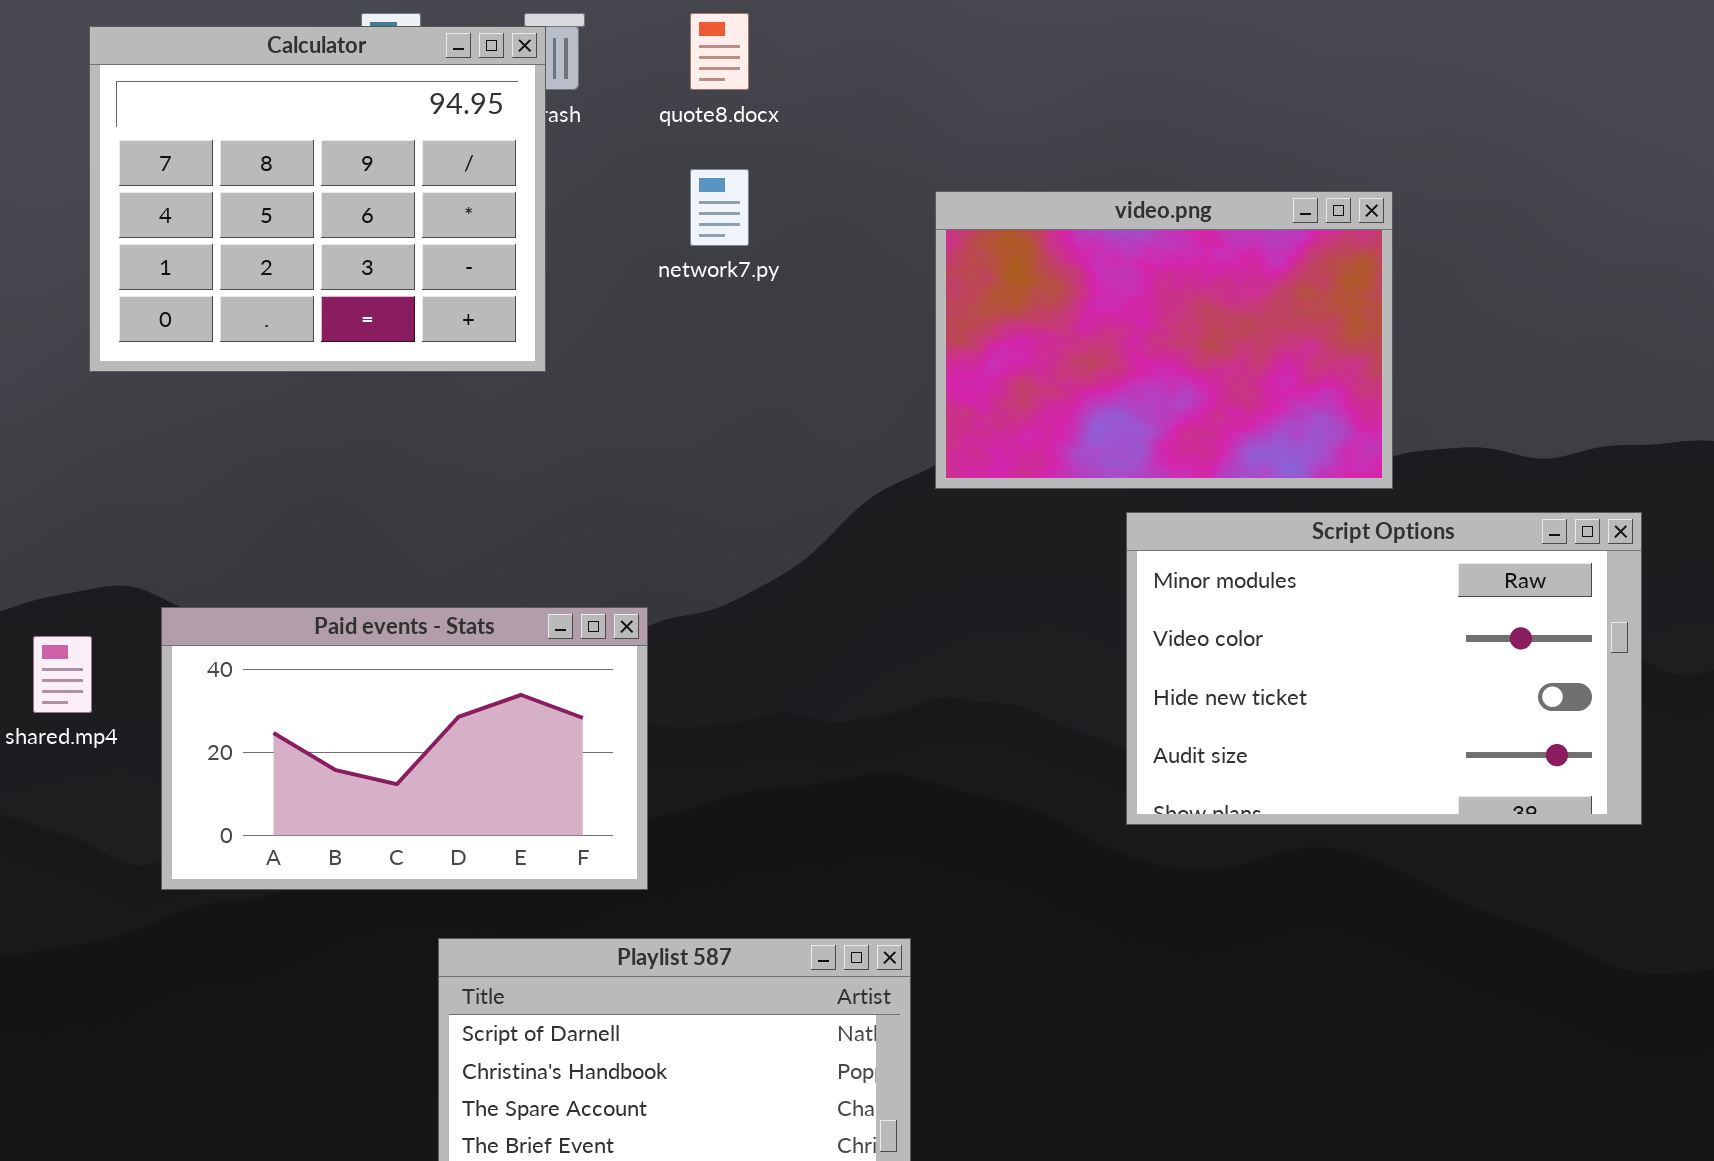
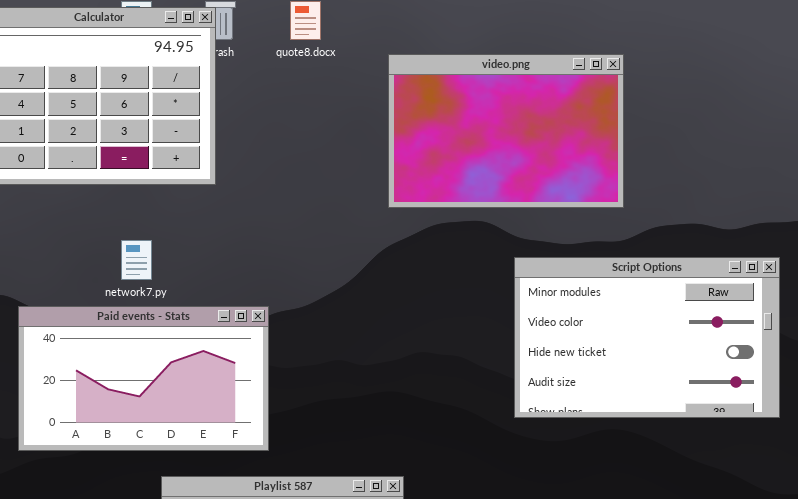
network7.py: [690,169,749,246] -> [121,240,152,280], moved
video.png: [935,191,1393,489] -> [388,54,624,208], moved

